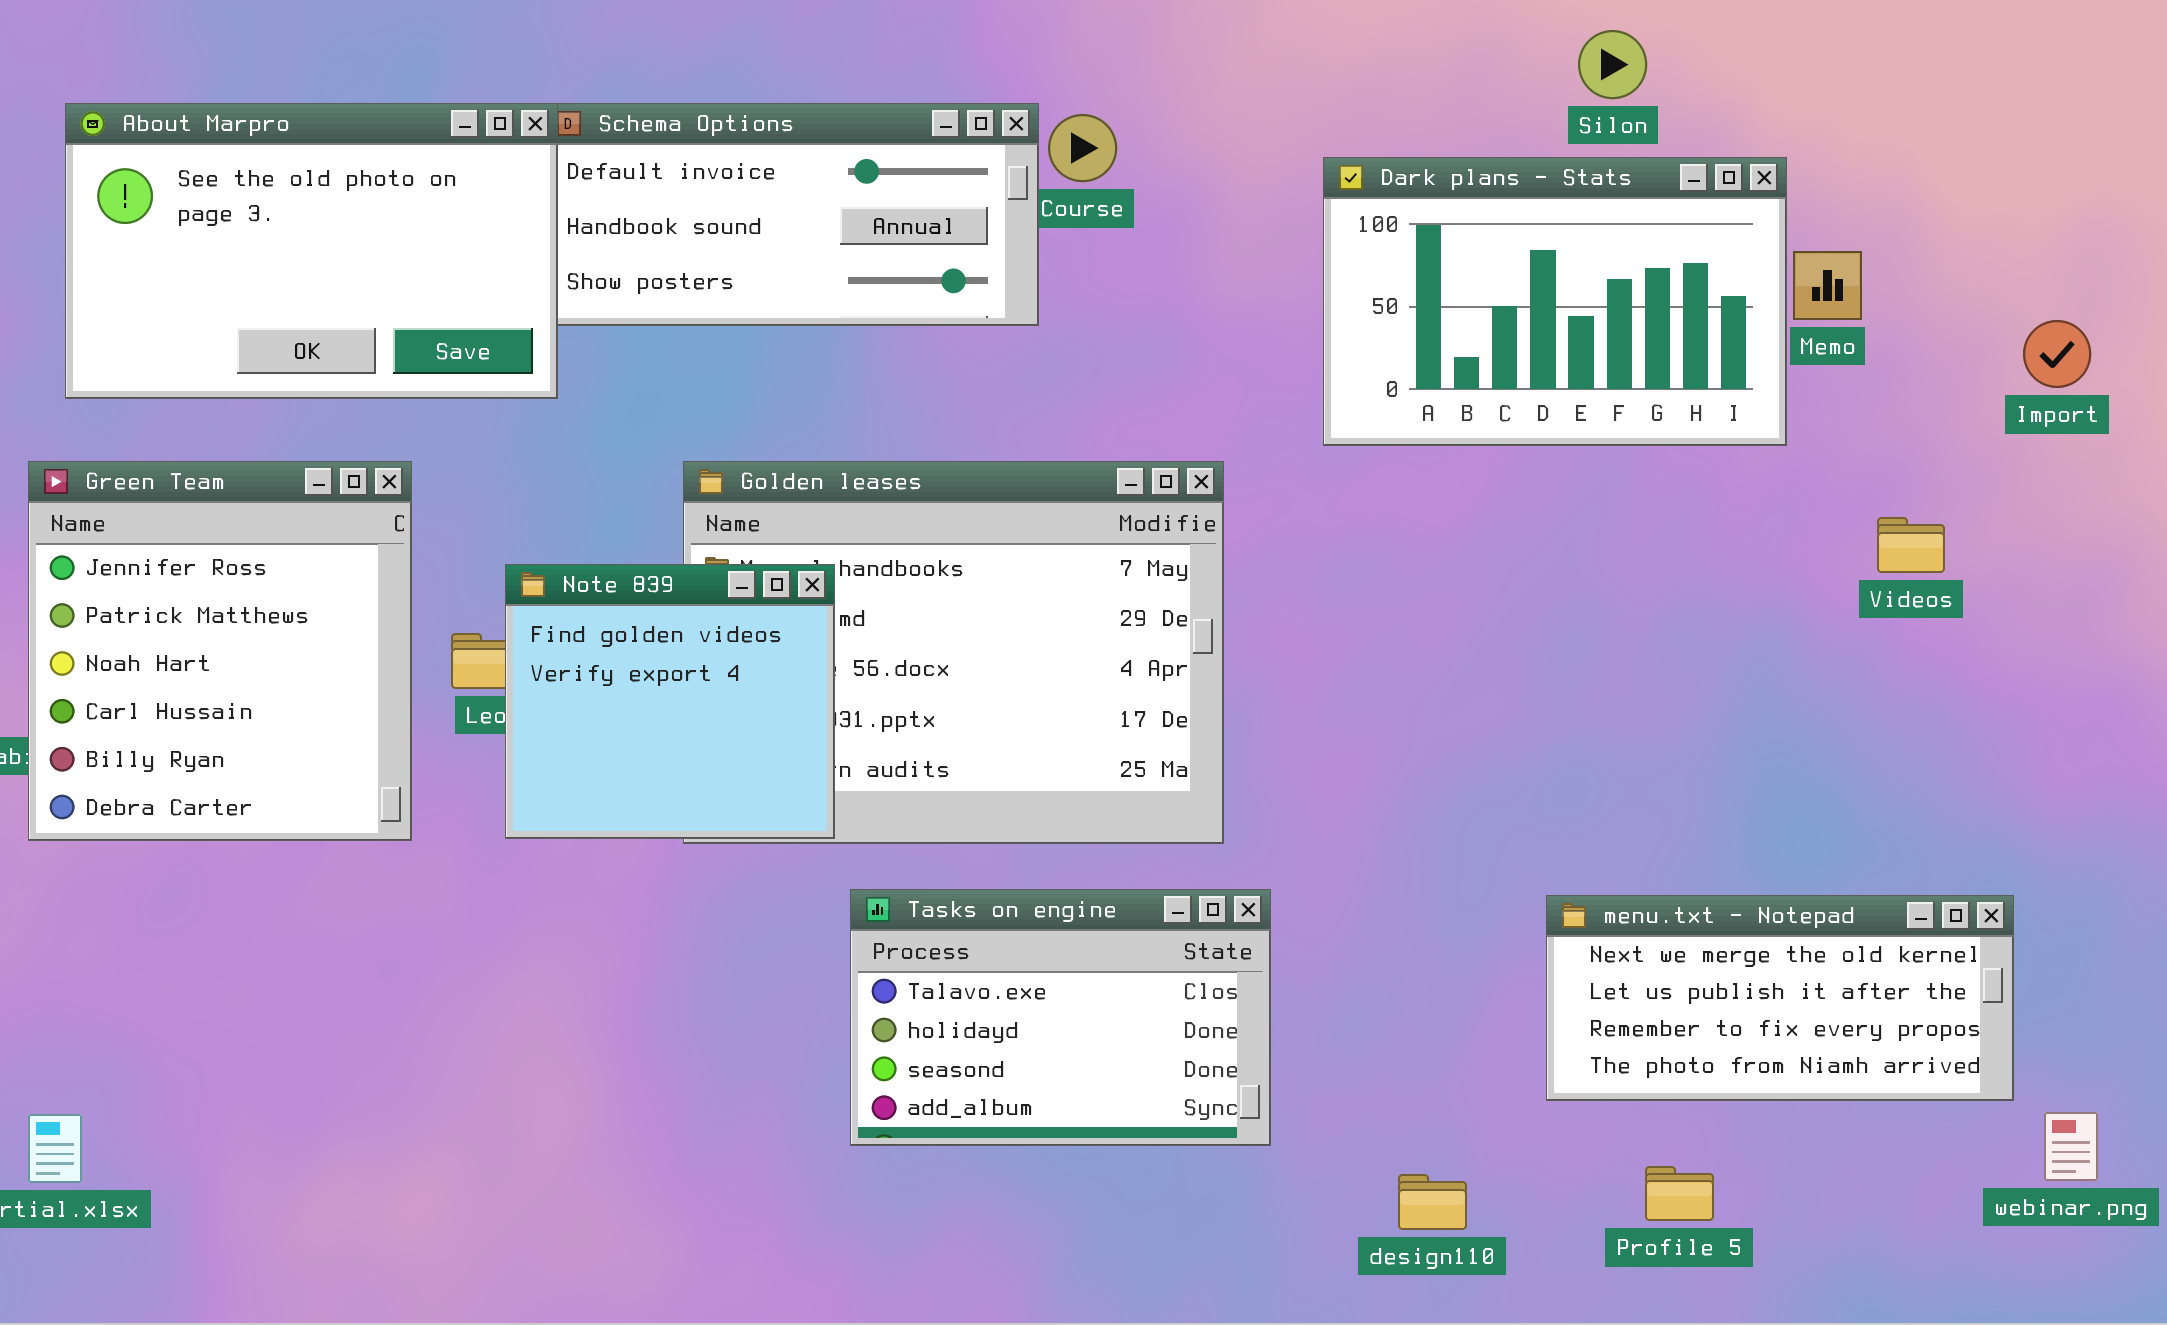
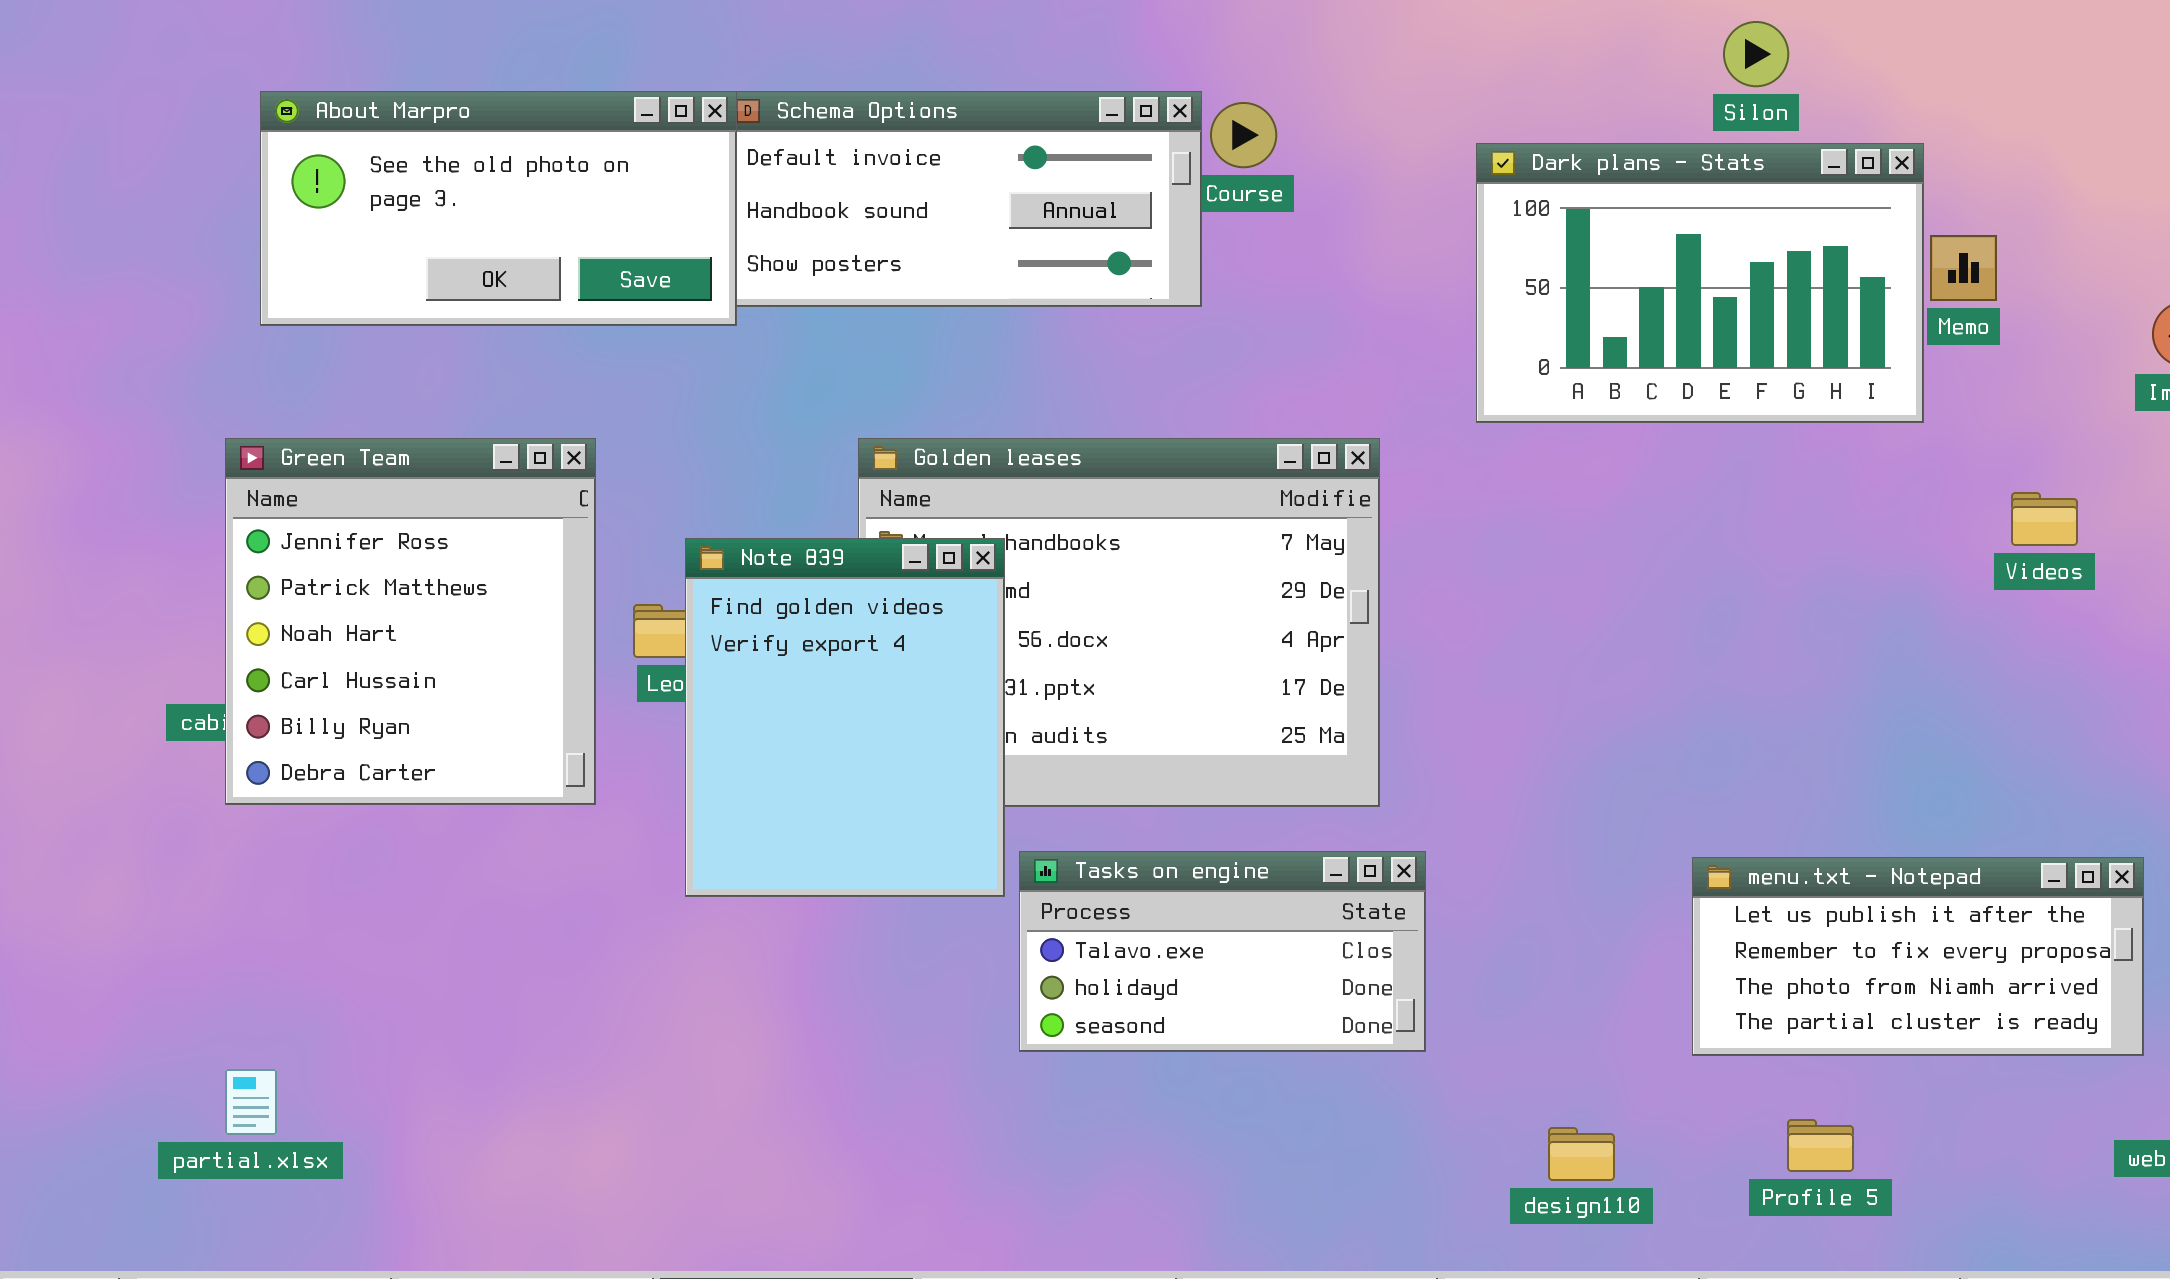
About Marpro: [65,103,558,399] -> [260,91,737,326], resized
Note 839: [505,564,835,839] -> [685,538,1005,897], resized
Tasks on engine: [850,889,1271,1146] -> [1019,851,1426,1052], resized
menu.txt - Notepad: [1546,895,2014,1101] -> [1692,857,2144,1056], scrolled down 1 row

